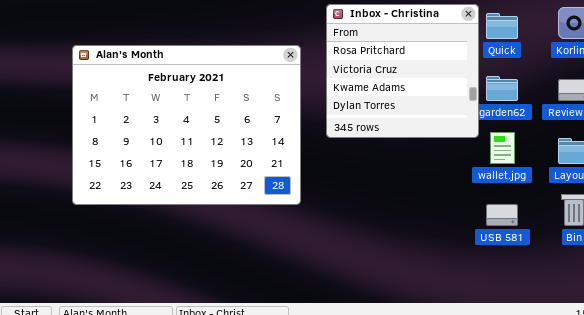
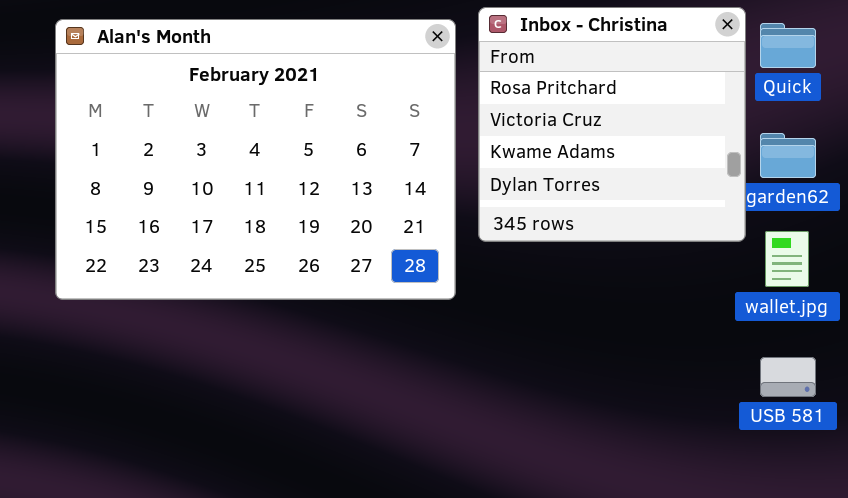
Alan's Month: [72,45,301,205] -> [55,19,456,300], moved

